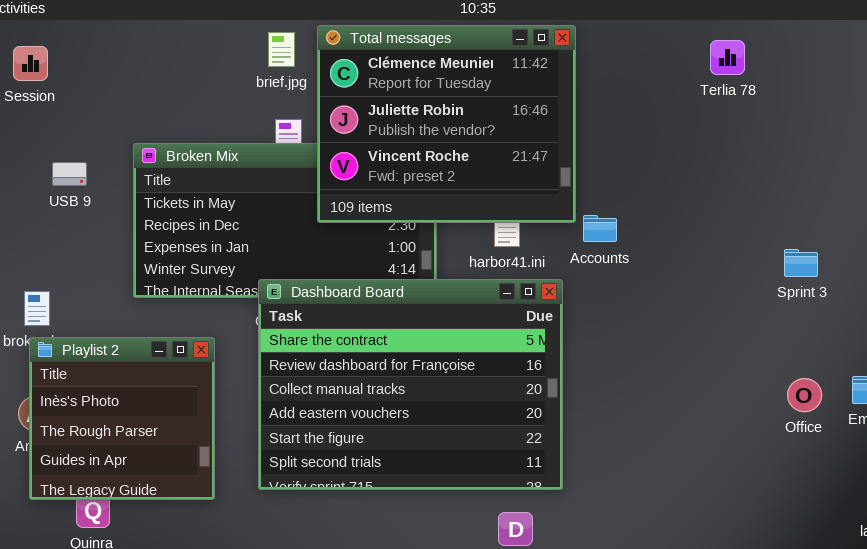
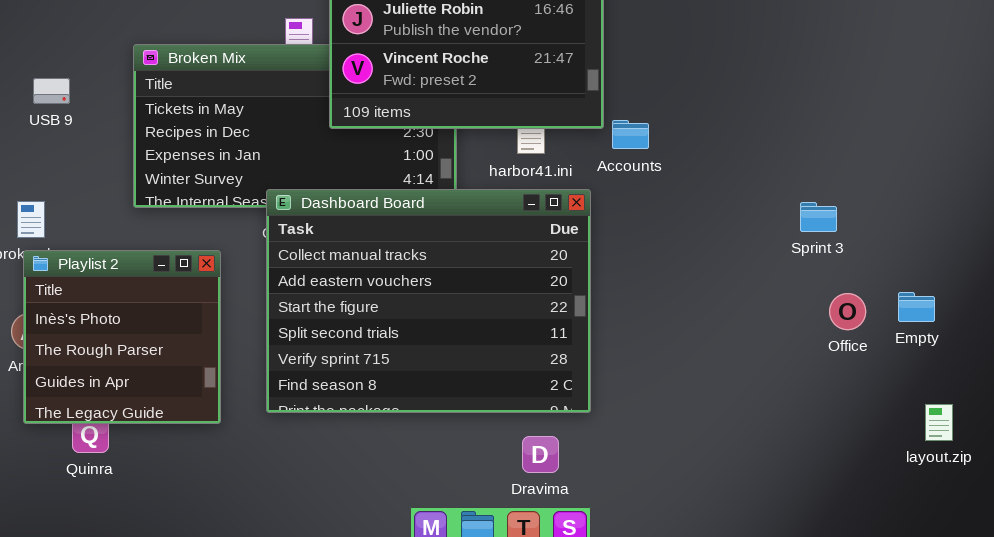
USB 9: [52,162,87,186] -> [33,78,70,104], moved
Sprint 3: [784,249,818,277] -> [800,202,837,232], moved
Dashboard Board: [258,279,563,490] -> [266,189,591,413], scrolled down 2 rows

